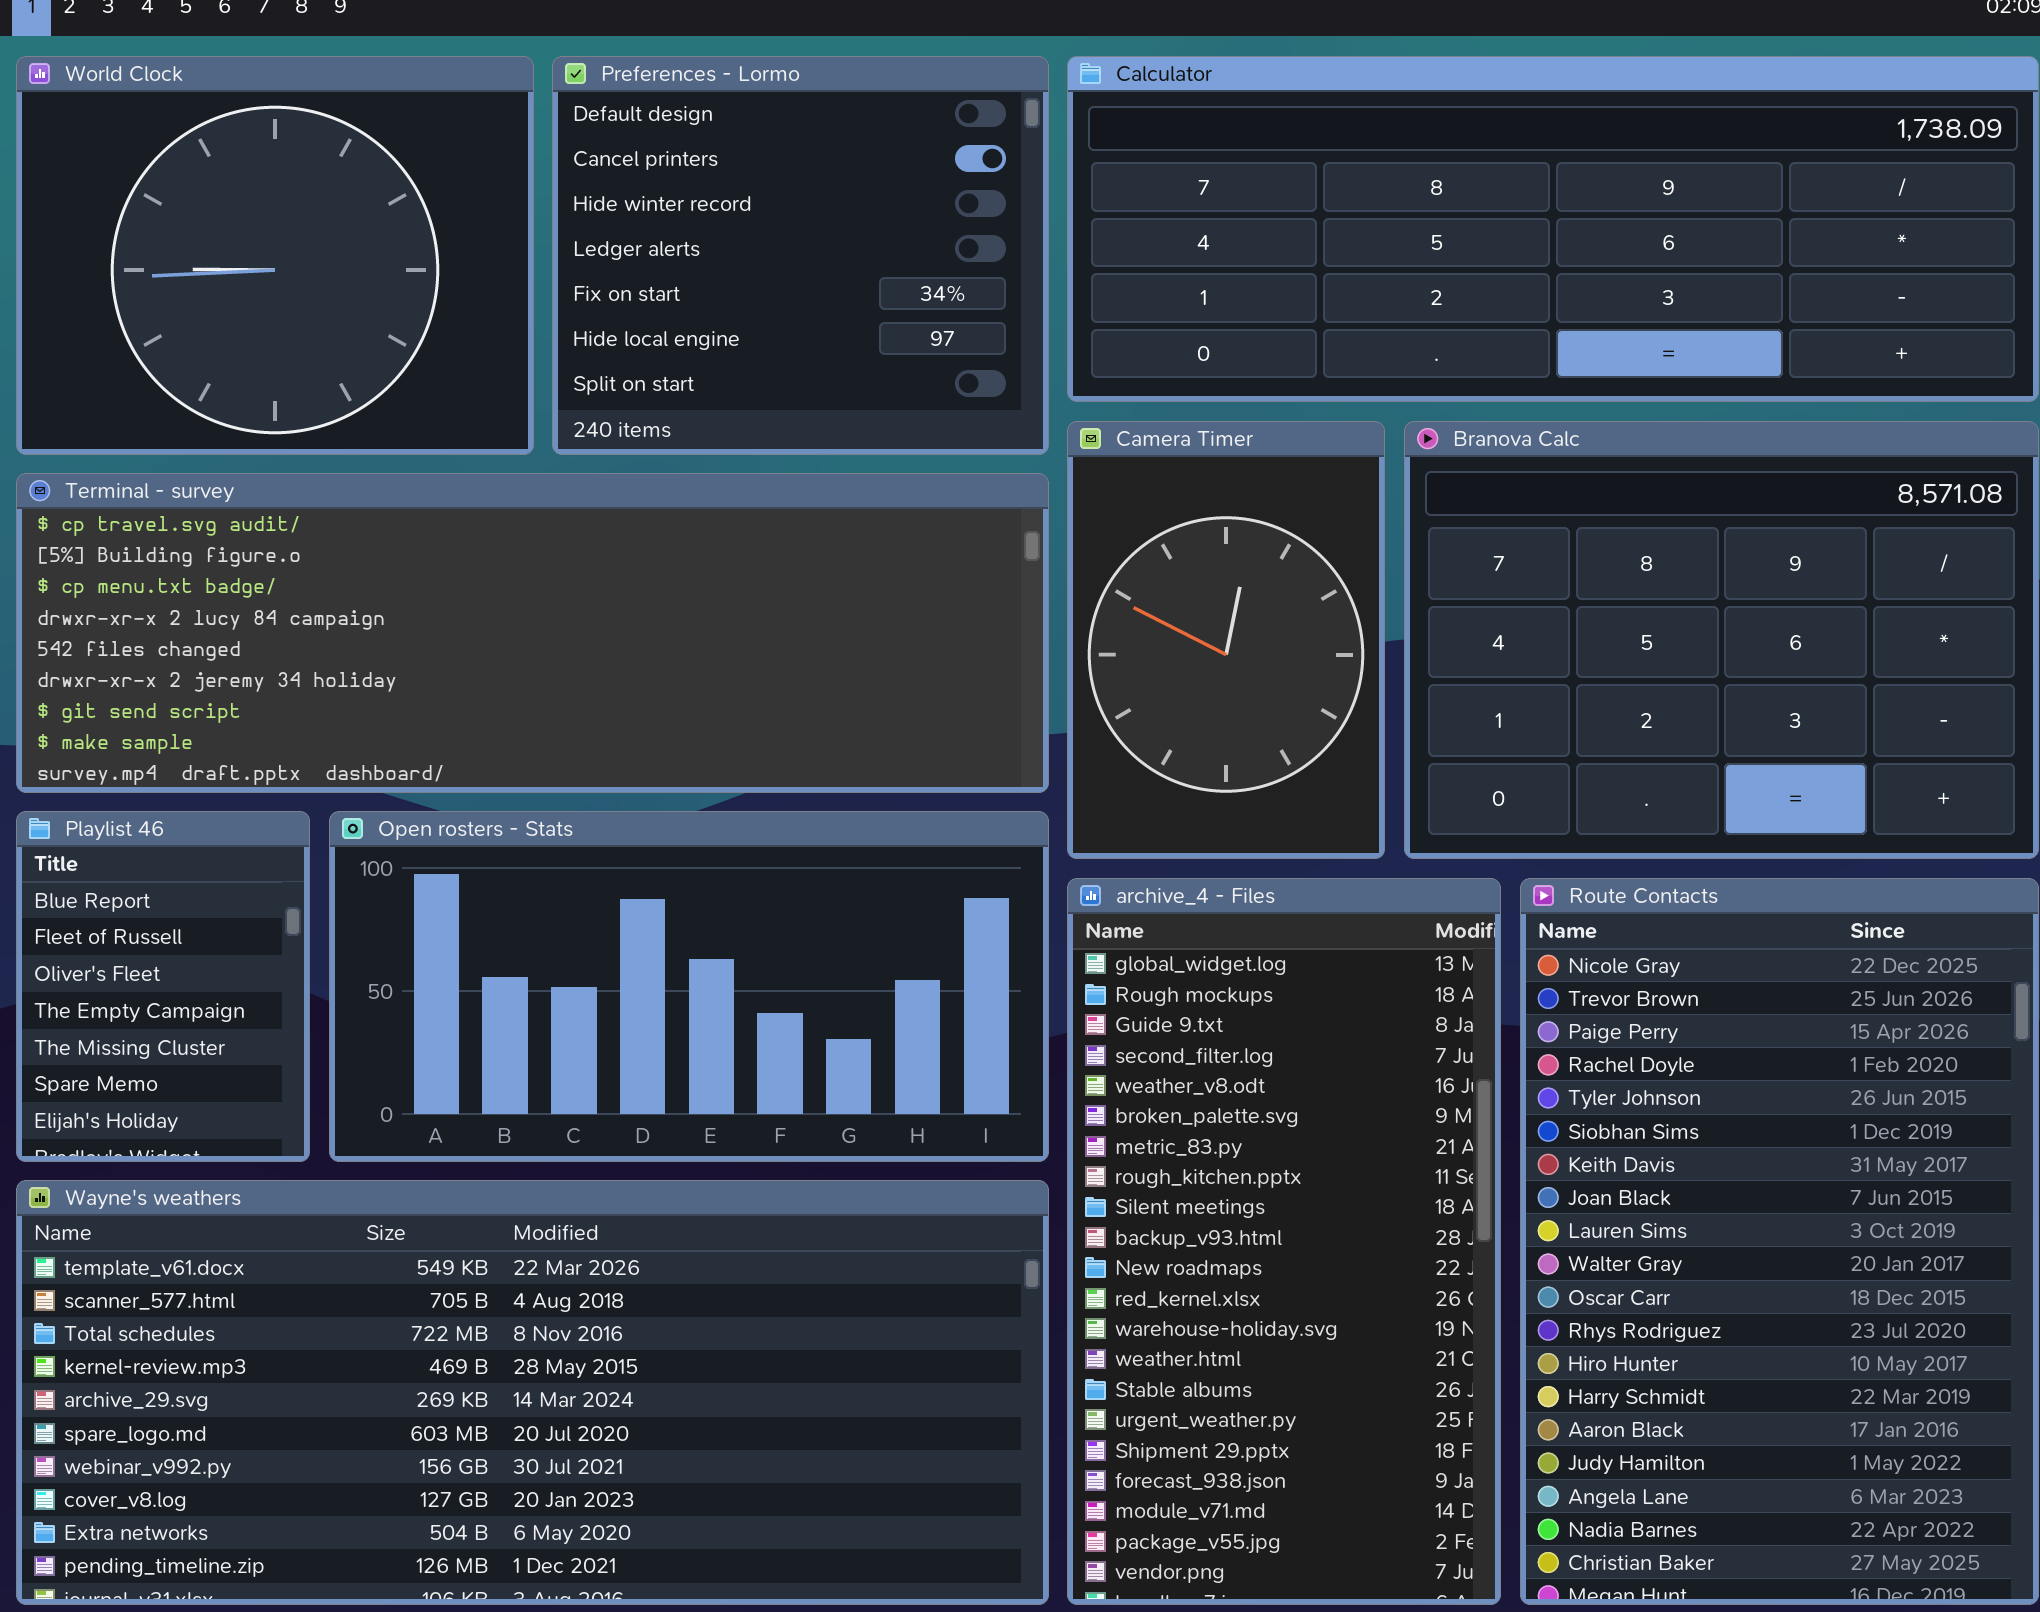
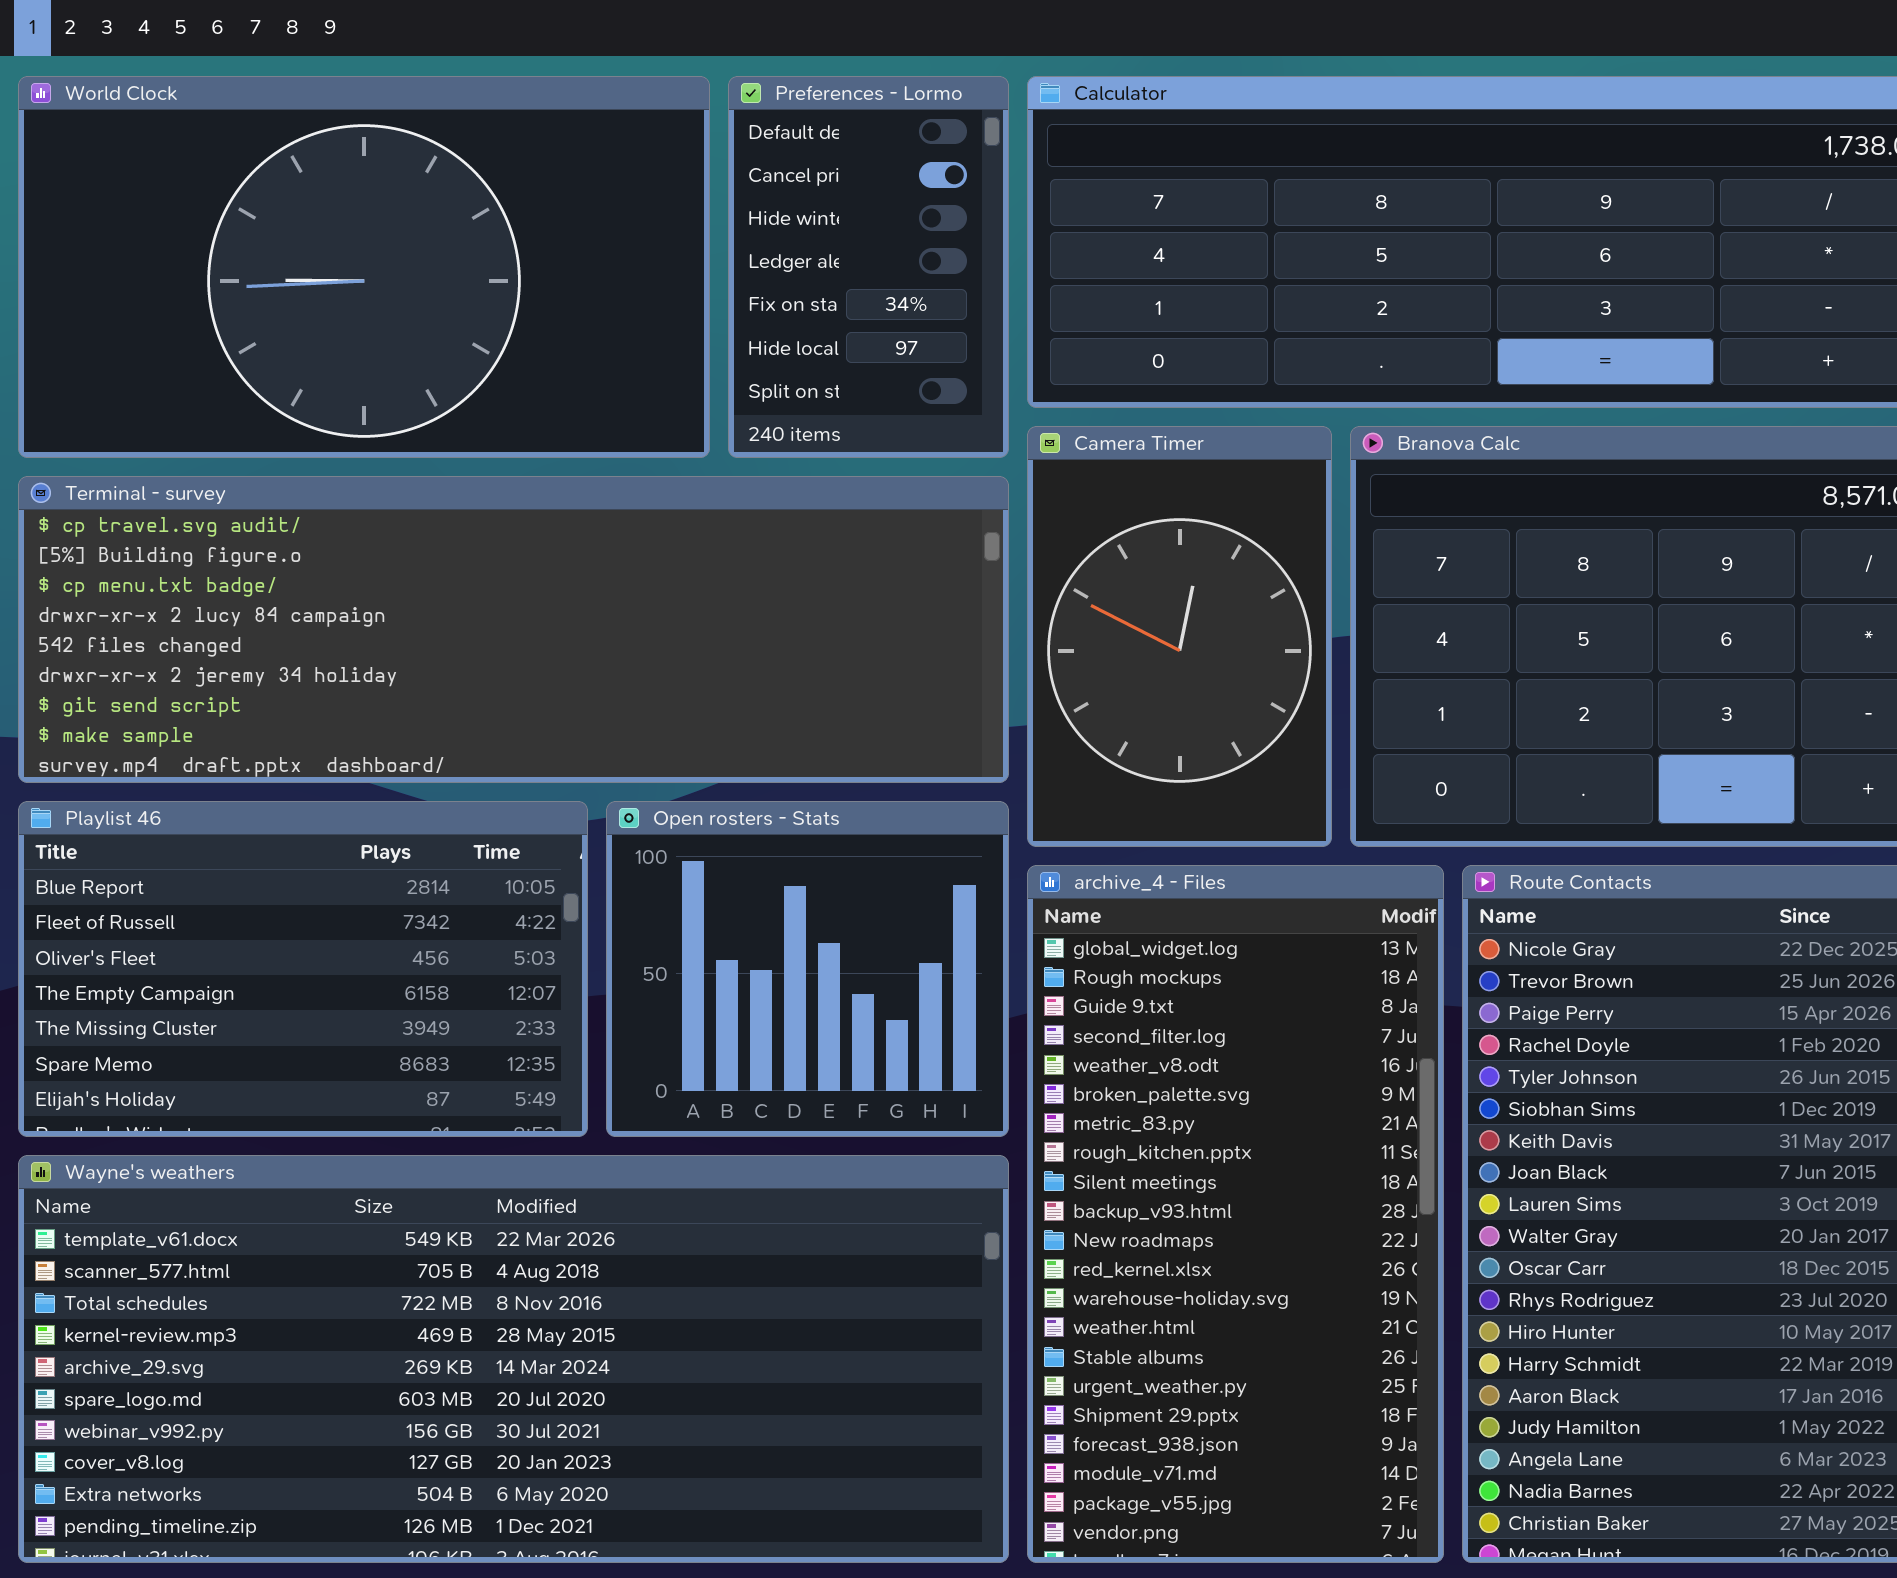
World Clock: [16,56,534,455] -> [18,76,710,458], resized
Preferences - Lormo: [552,56,1049,455] -> [728,76,1009,458], resized
Playlist 46: [16,811,310,1162] -> [18,801,588,1137], resized
Open rosters - Stats: [329,811,1049,1162] -> [606,801,1009,1137], resized

